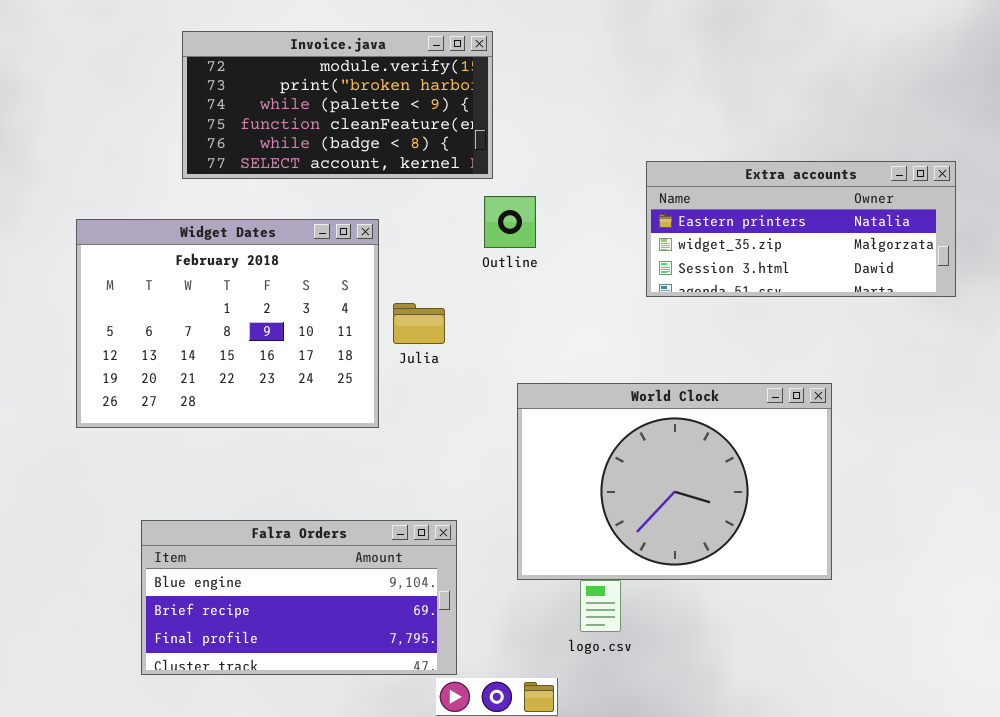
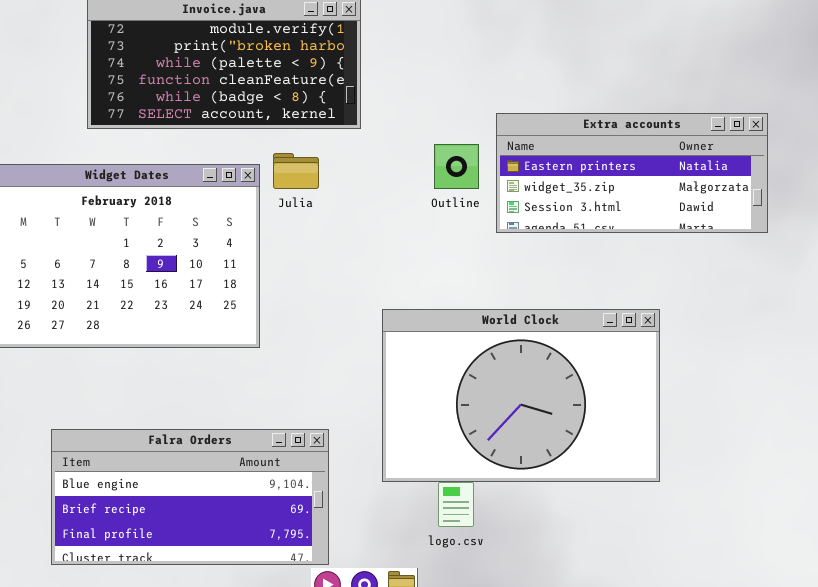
Outline: [484,196,536,248] -> [434,144,479,189], moved
Julia: [393,303,445,344] -> [273,153,319,189], moved

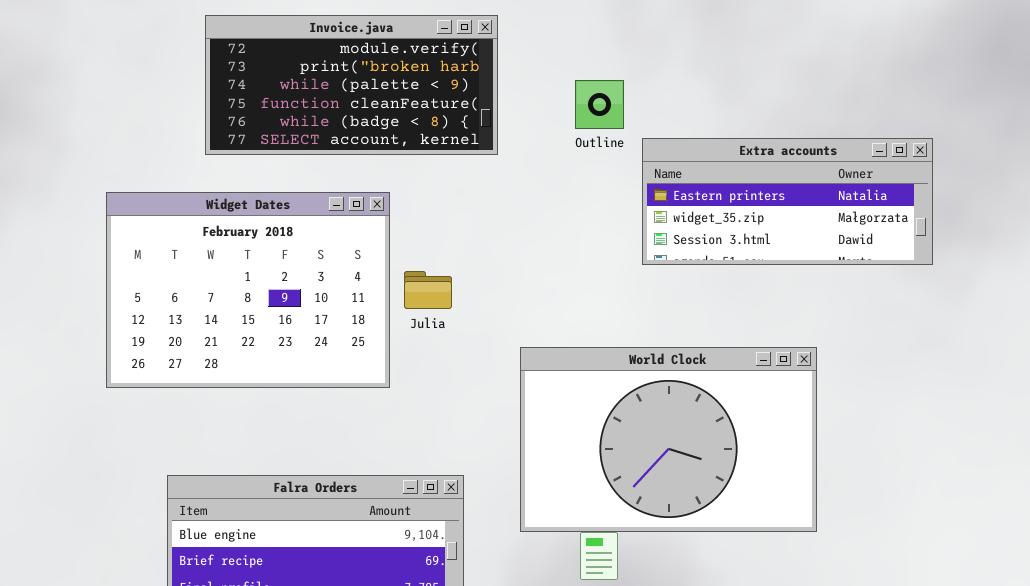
Outline: [434,144,479,189] -> [575,80,624,129], moved
Julia: [273,153,319,189] -> [404,271,452,309], moved

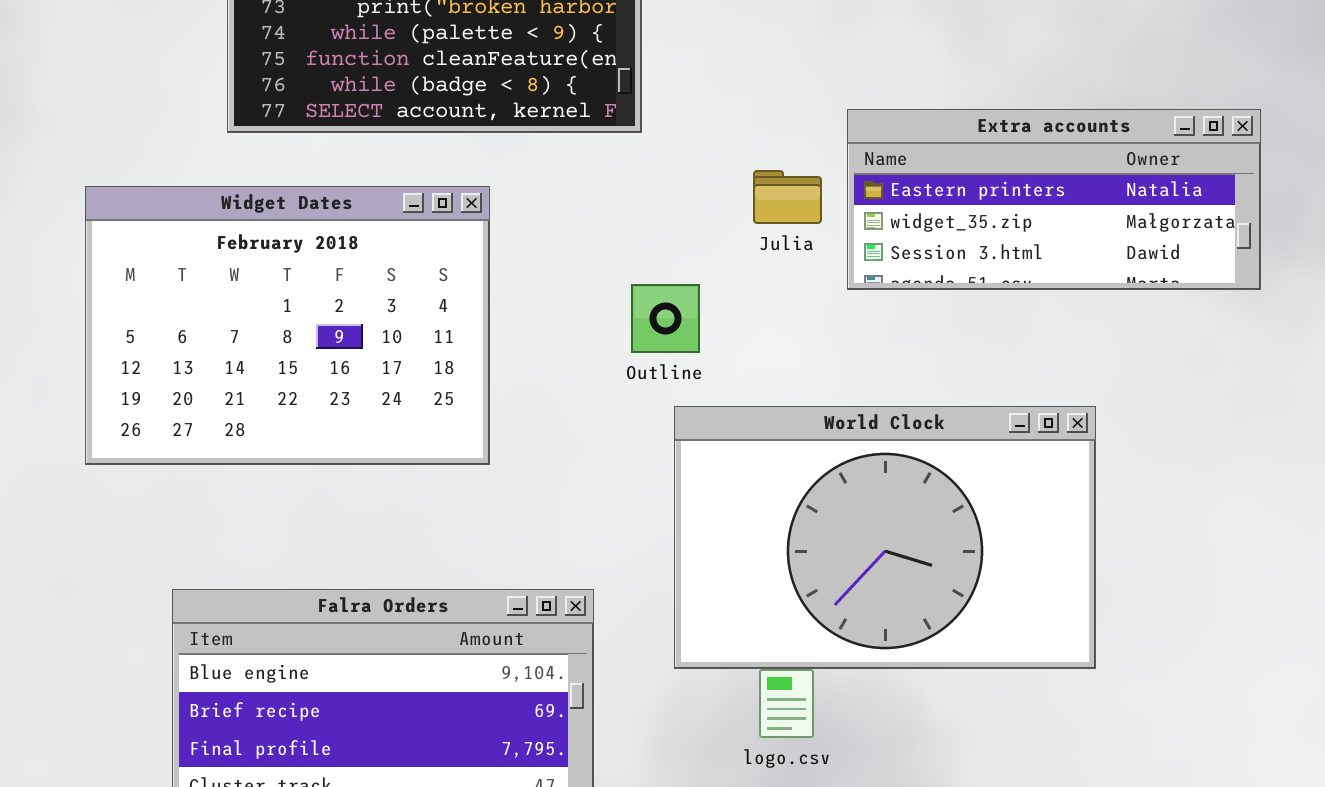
Outline: [575,80,624,129] -> [631,284,700,353], moved
Julia: [404,271,452,309] -> [753,170,822,224], moved

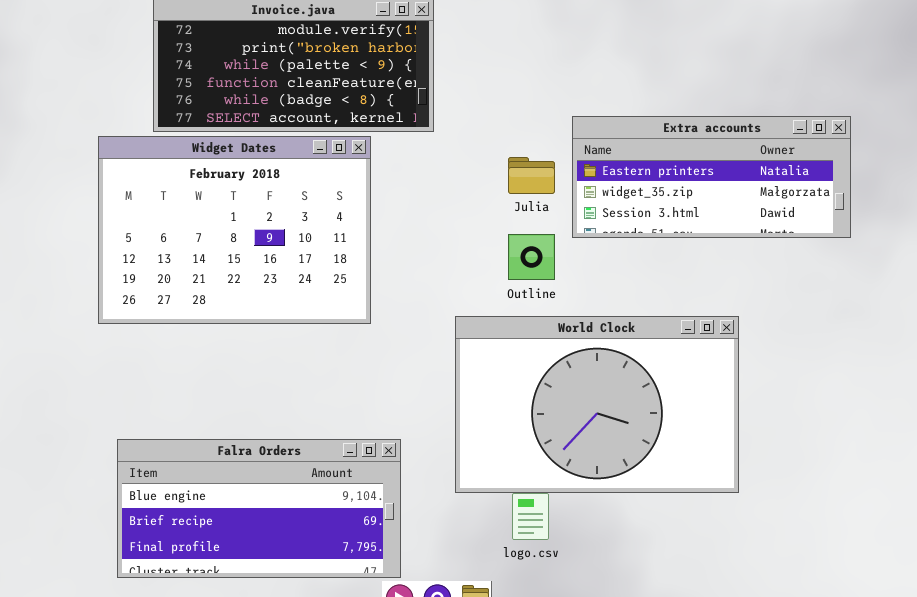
Widget Dates: [85,186,490,465] -> [98,136,371,324], moved
Outline: [631,284,700,353] -> [508,234,555,280], moved

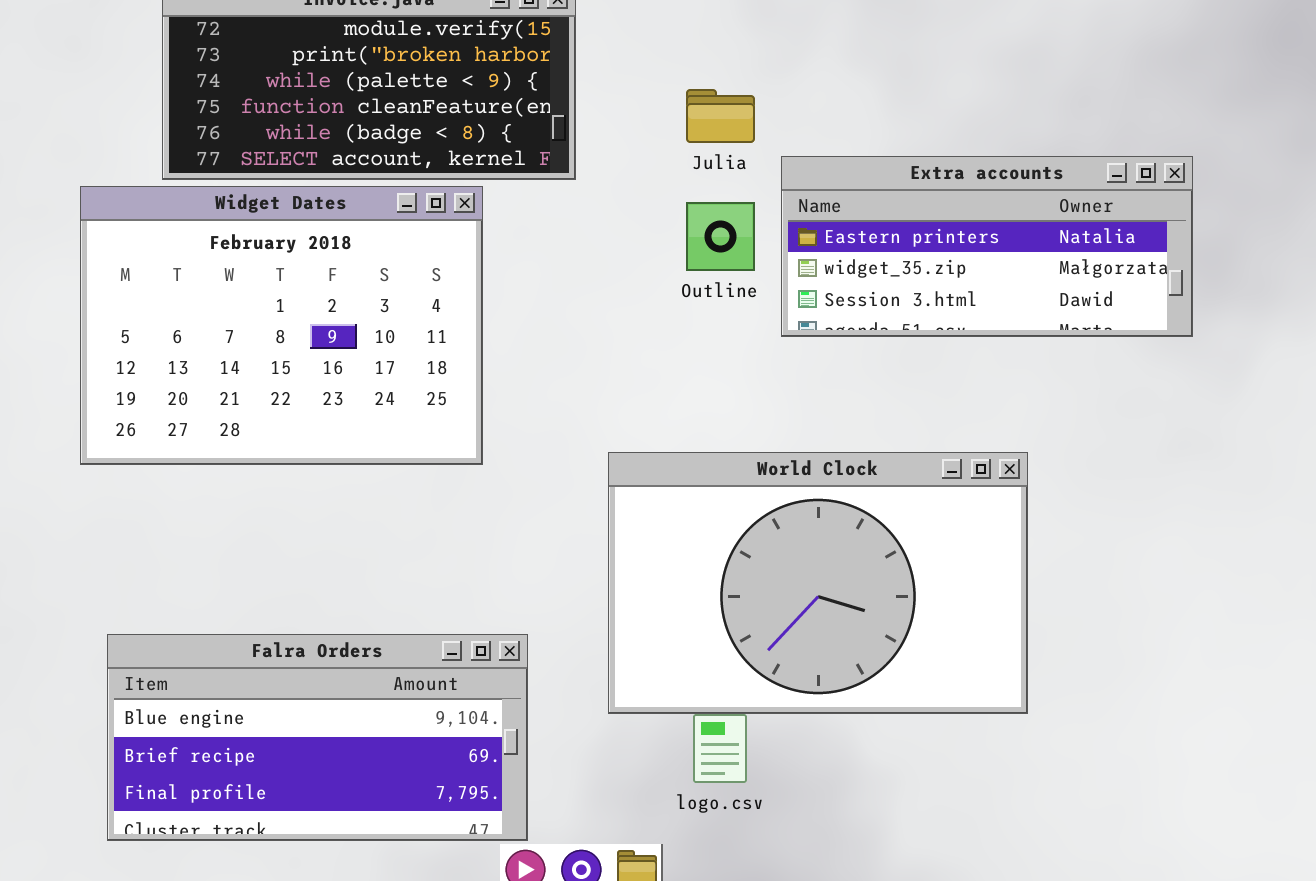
Julia: [508,157,555,194] -> [686,89,755,143], moved
Outline: [508,234,555,280] -> [686,202,755,271], moved

